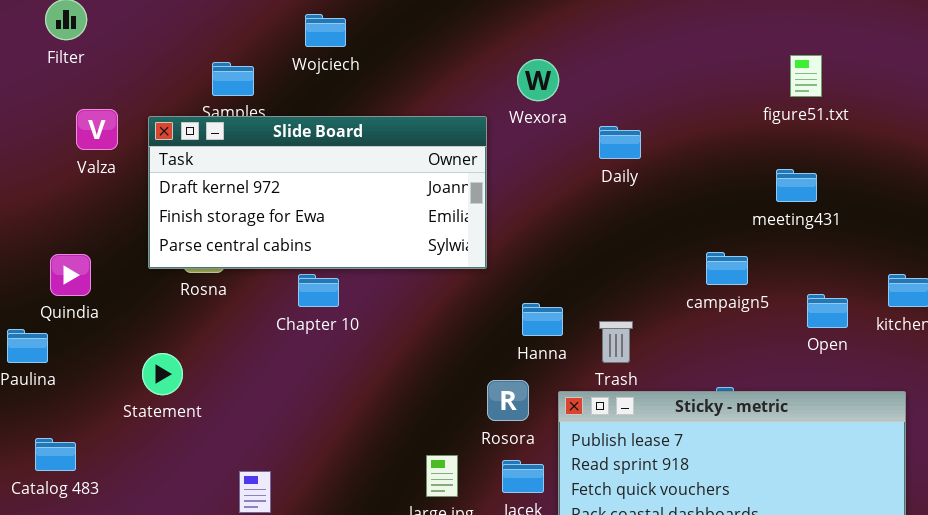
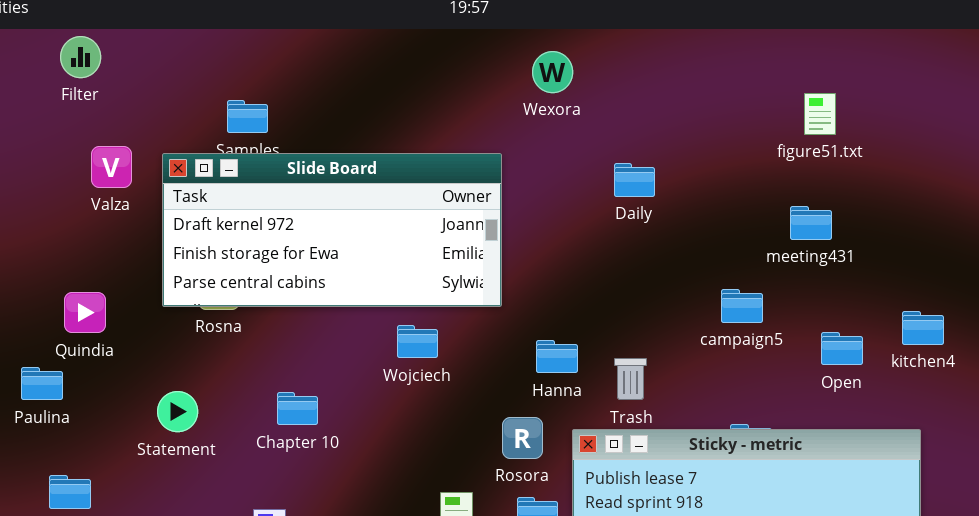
Wojciech: [305,14,346,47] -> [397,325,438,358], moved
Wexora: [517,59,559,101] -> [532,51,573,93], moved
Chapter 10: [298,274,339,307] -> [277,392,318,425], moved

